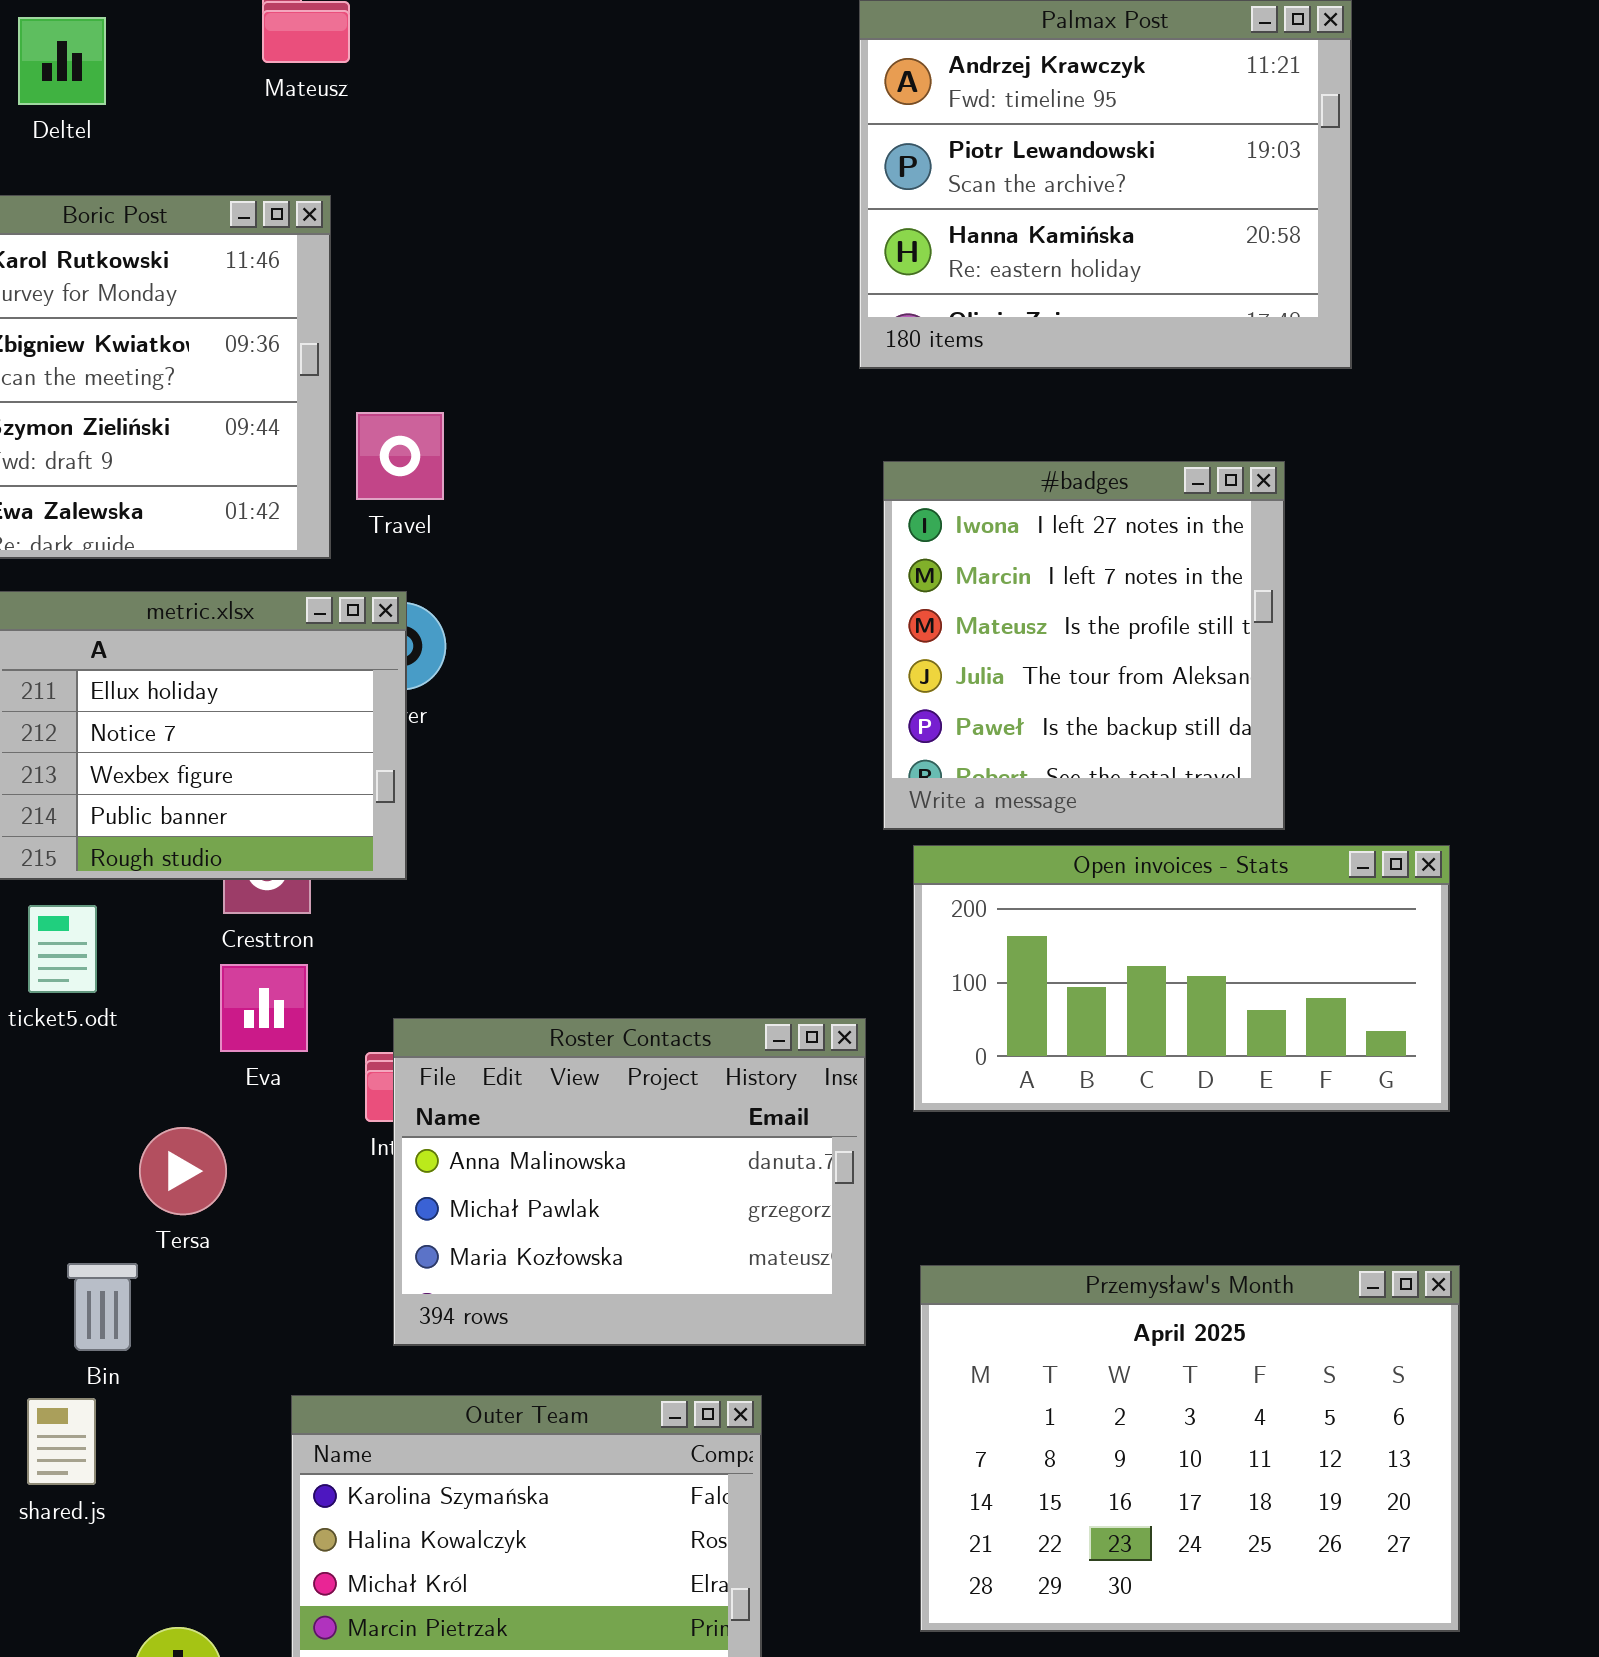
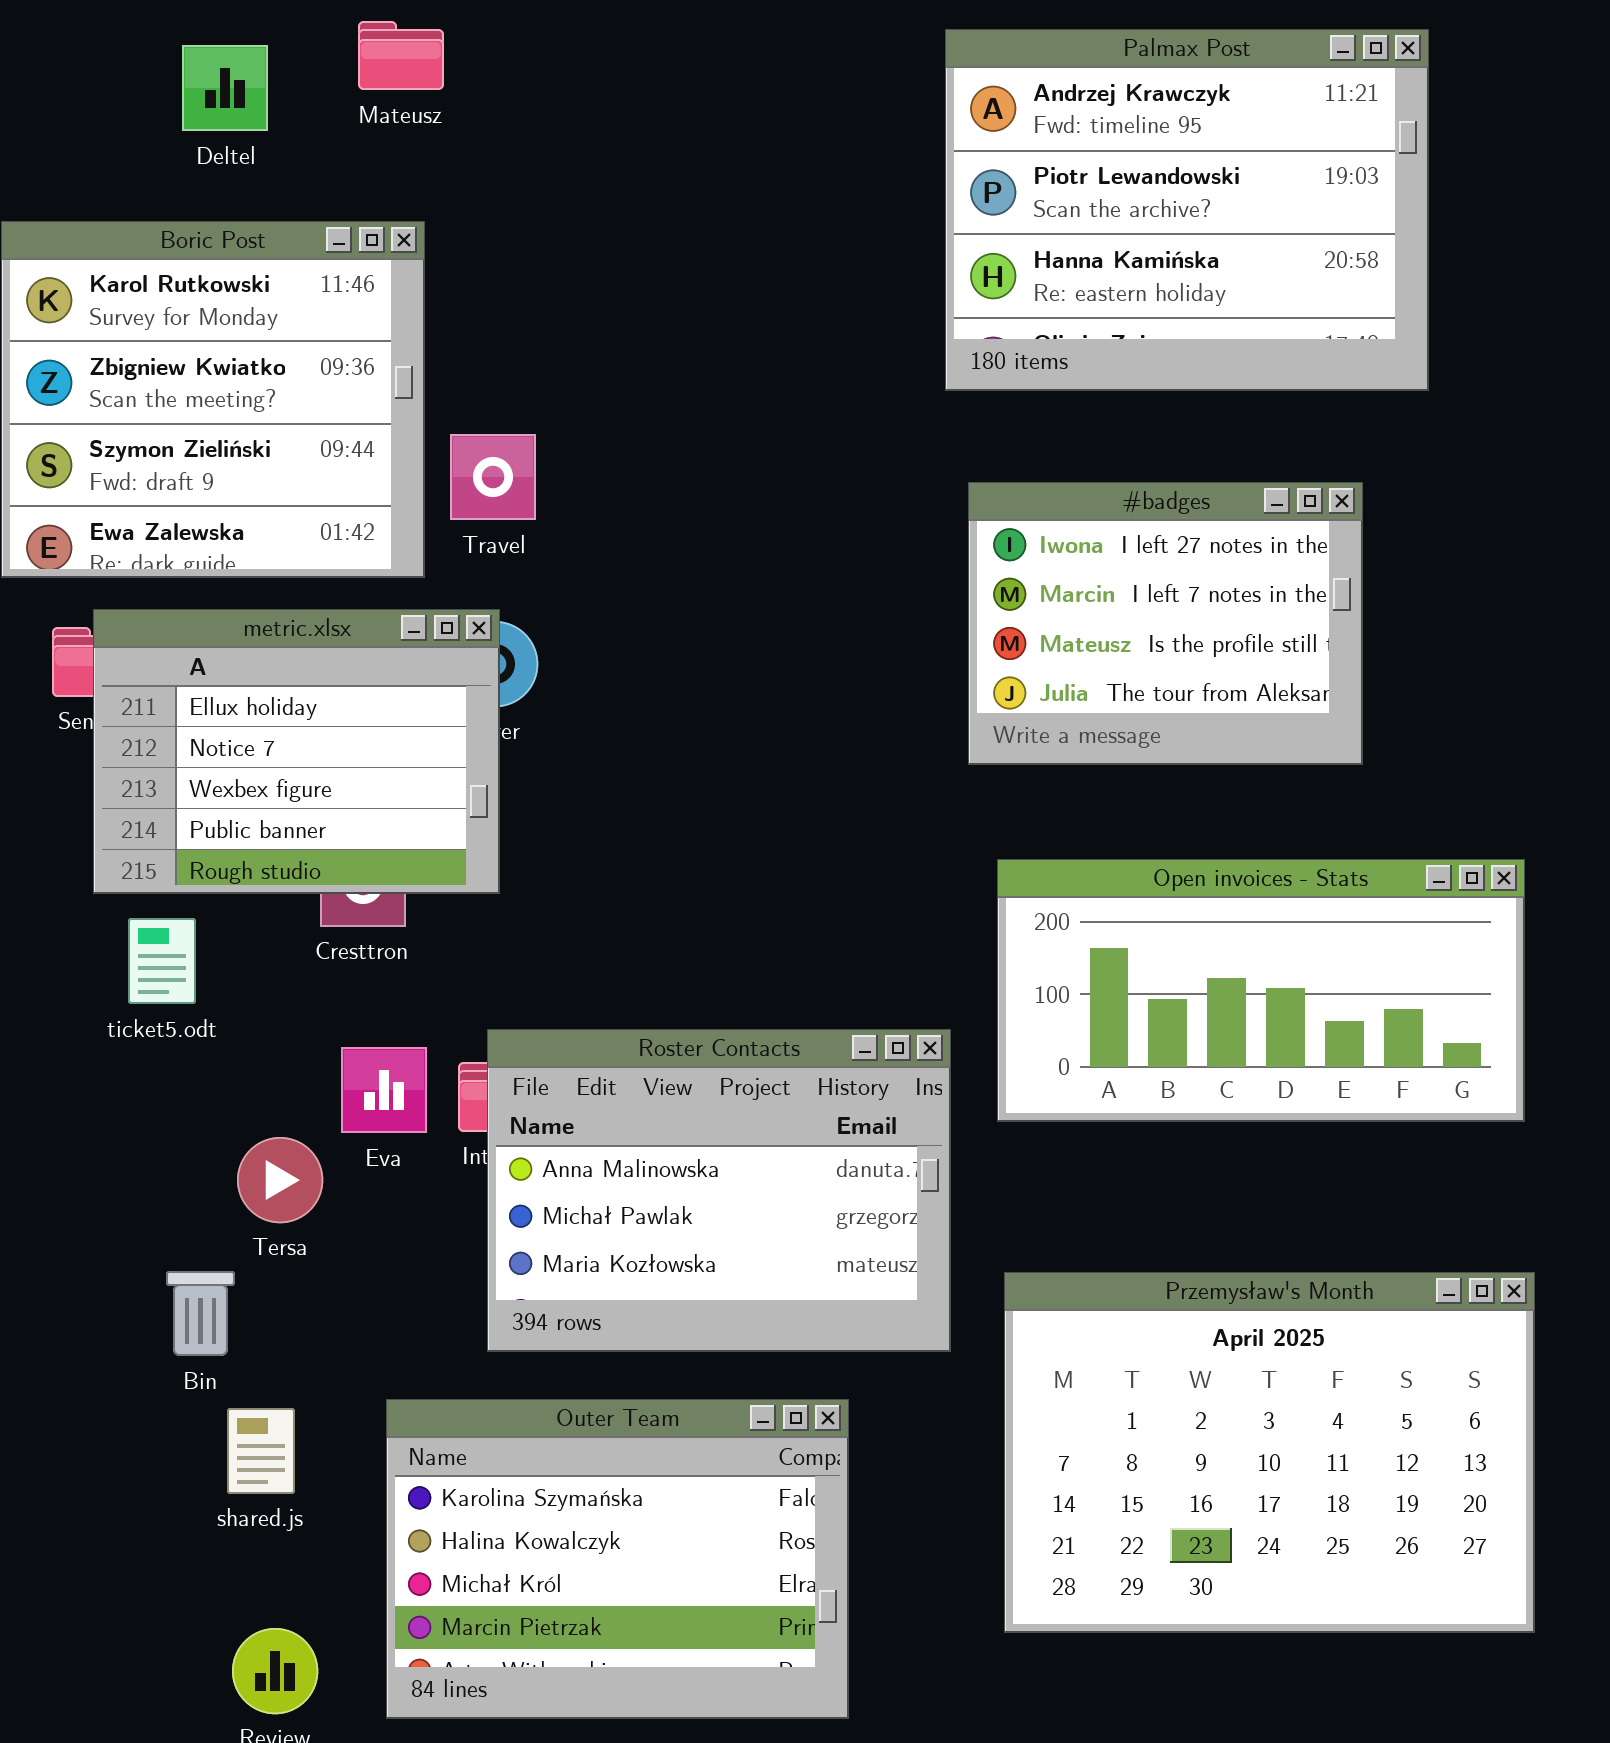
Deltel: [18,17,106,105] -> [182,45,268,131], moved
#badges: [883,461,1285,830] -> [968,482,1363,765], resized
Eva: [220,964,308,1052] -> [341,1047,427,1133], moved
shared.js: [27,1398,96,1485] -> [227,1408,295,1494], moved

